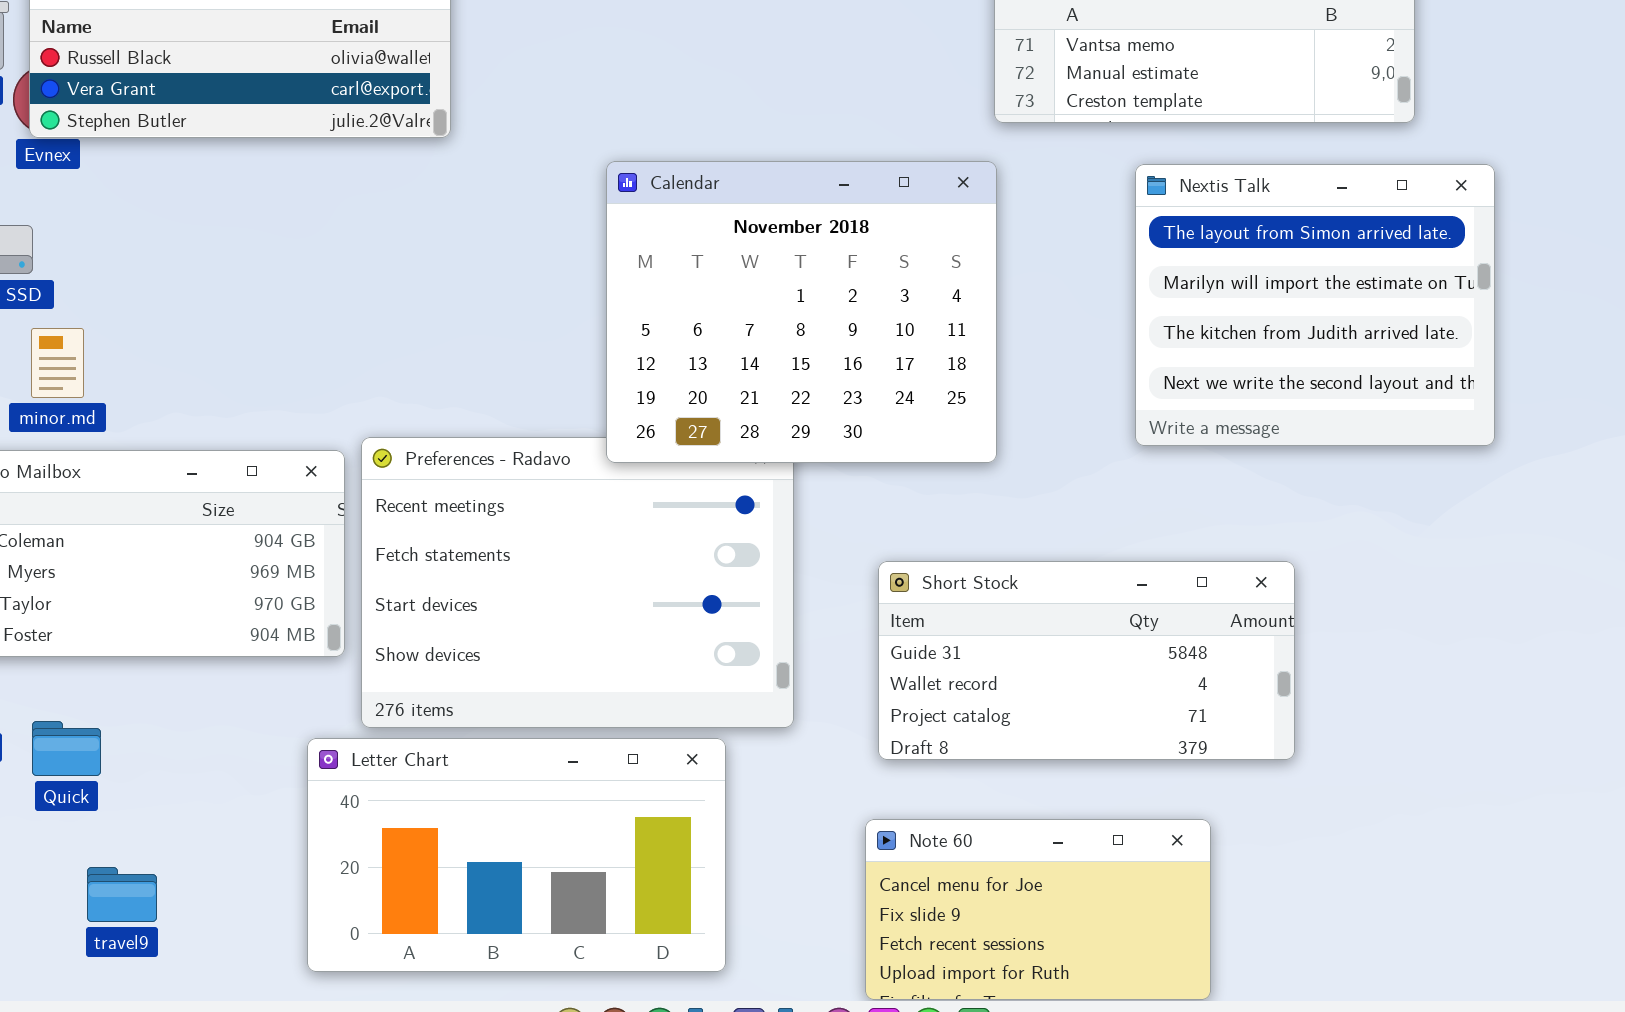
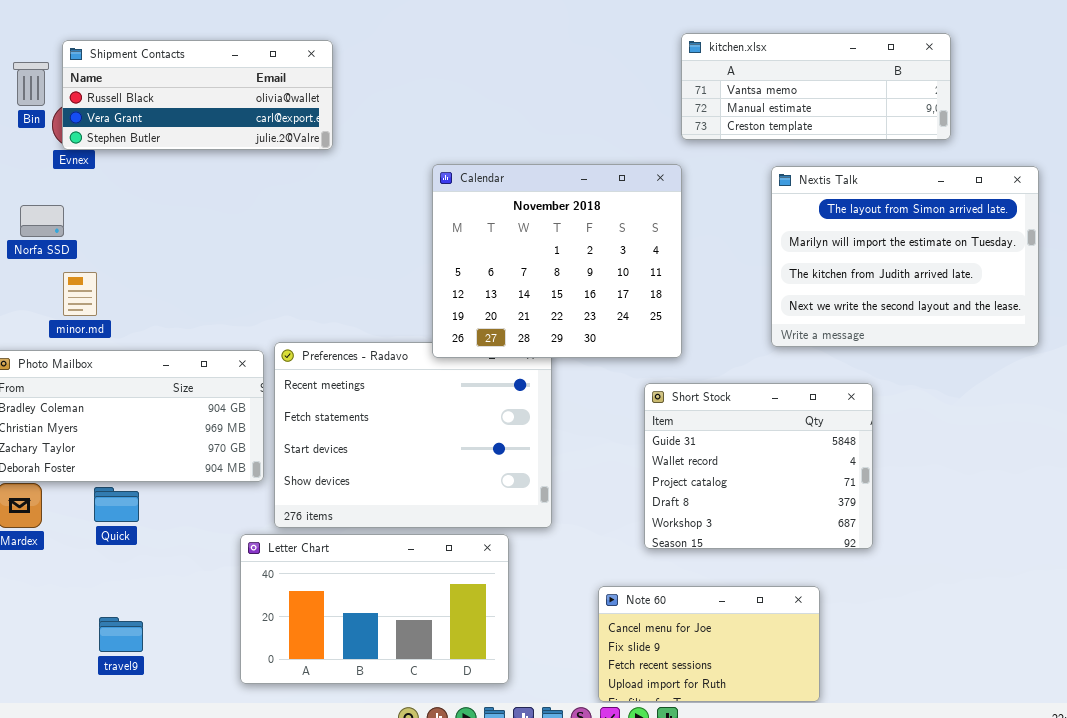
Nextis Talk: [1135,164,1495,446] -> [771,166,1039,347], resized
Short Stock: [878,561,1295,760] -> [644,383,873,549], resized
Quick: [32,721,101,776] -> [94,487,139,522], moved

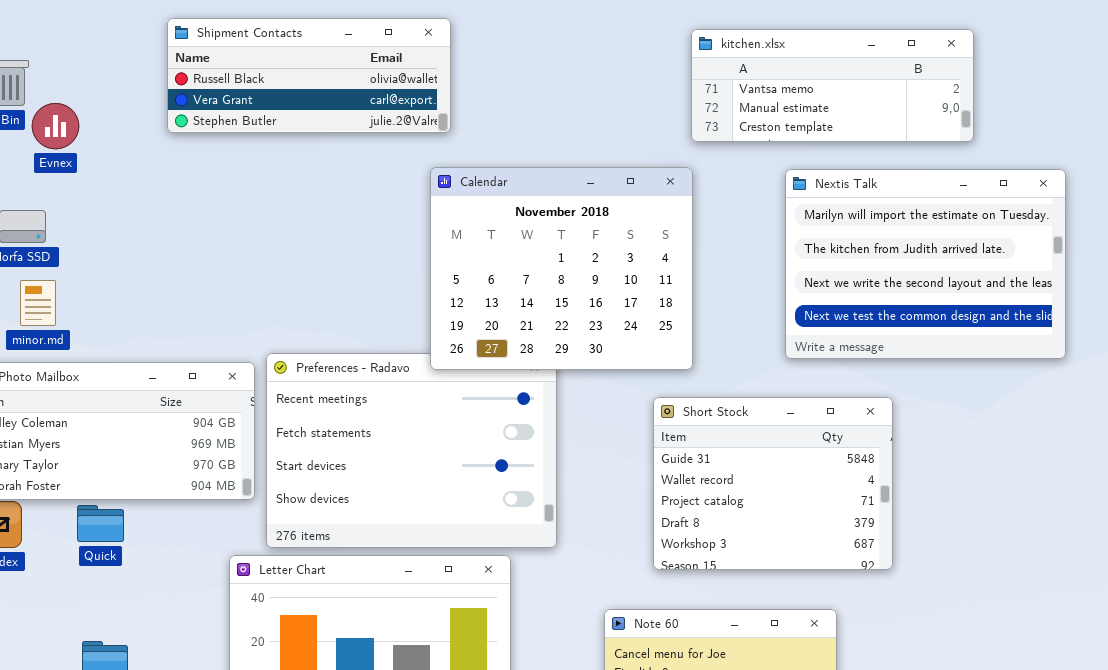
Shipment Contacts: [62,40,333,150] -> [167,18,451,133], moved
Nextis Talk: [771,166,1039,347] -> [785,169,1066,359], scrolled down 1 row
minor.md: [63,272,97,316] -> [20,280,56,326], moved

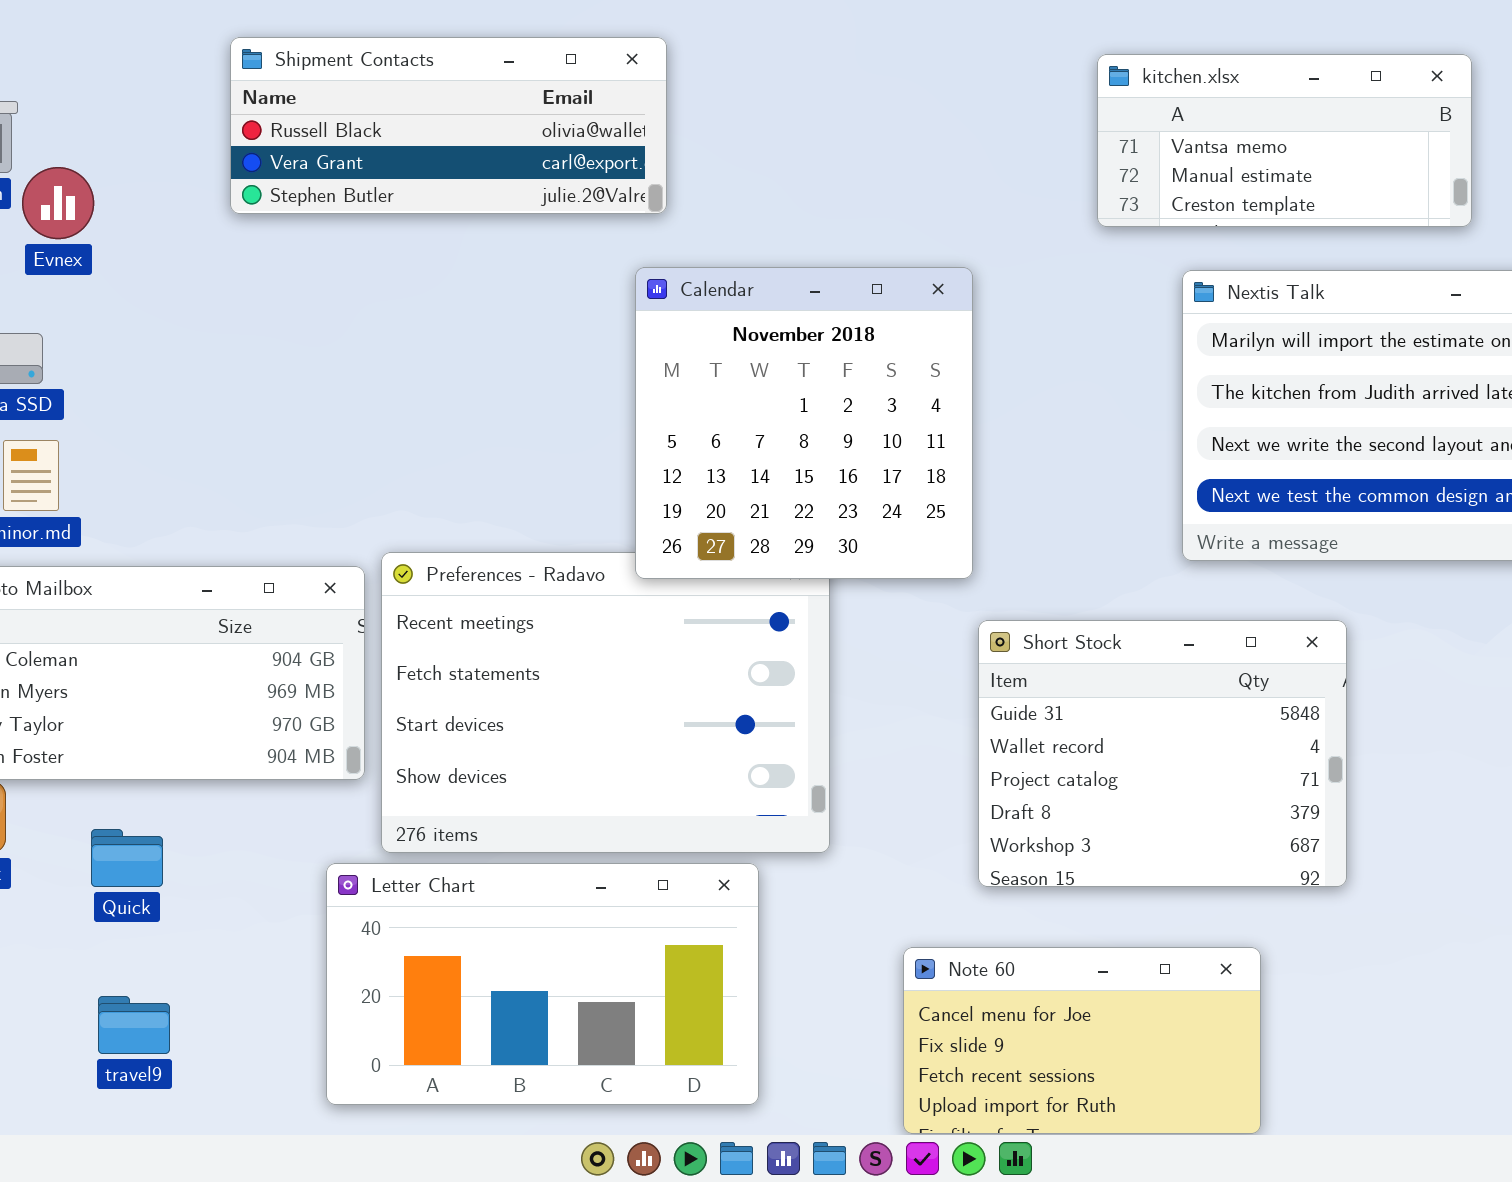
kitchen.xlsx: [691,29,974,142] -> [1097,54,1472,227], resized
Calendar: [430,167,693,370] -> [635,267,973,579], resized
Quick: [77,505,124,542] -> [91,829,163,887], moved

